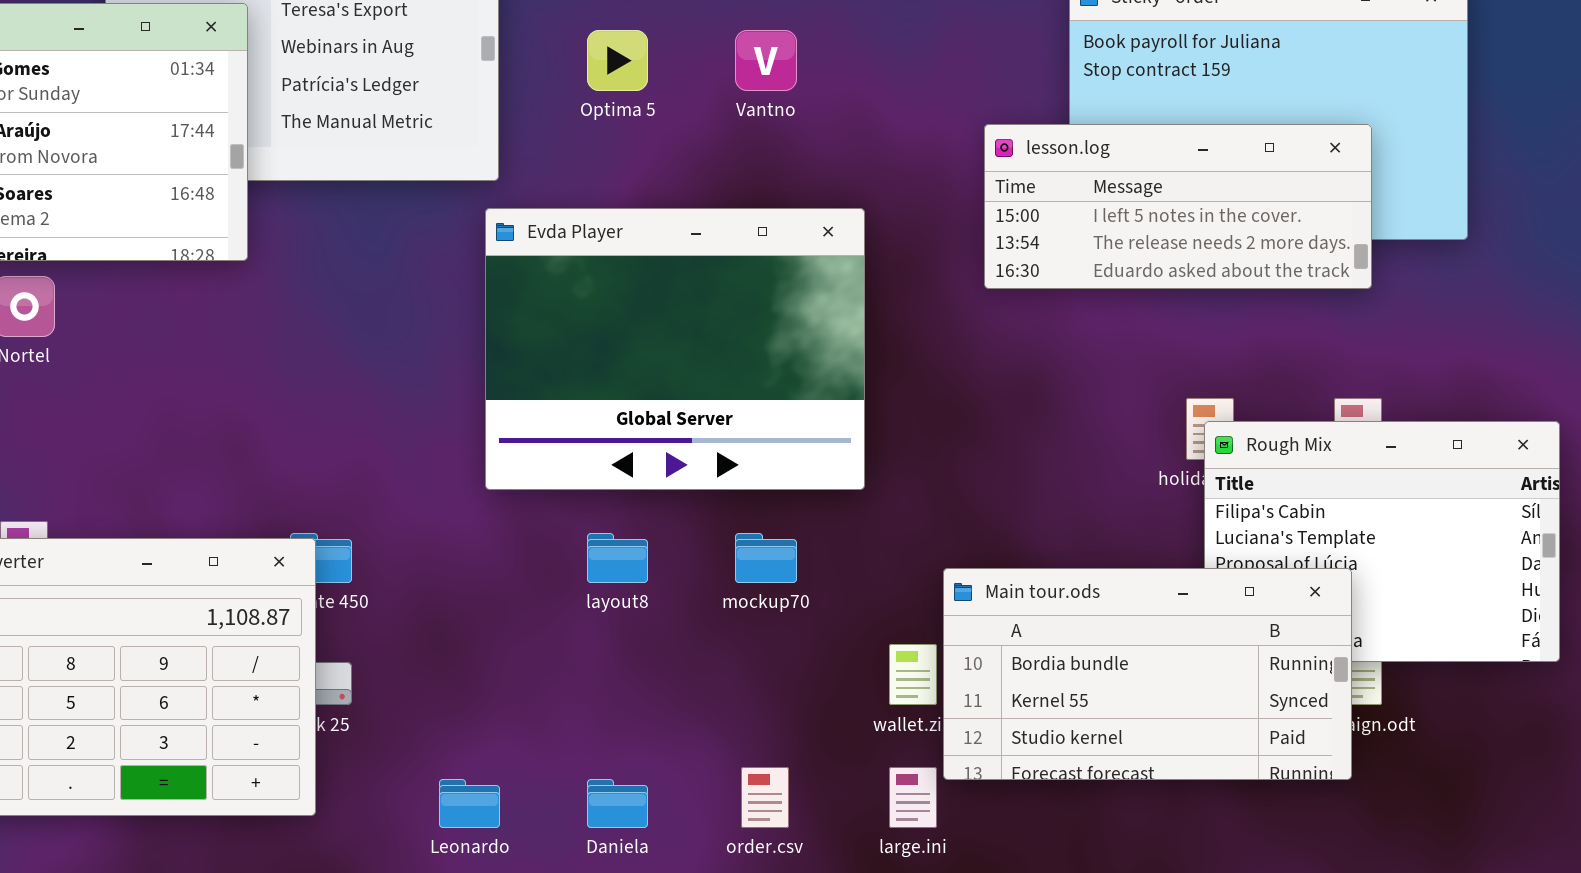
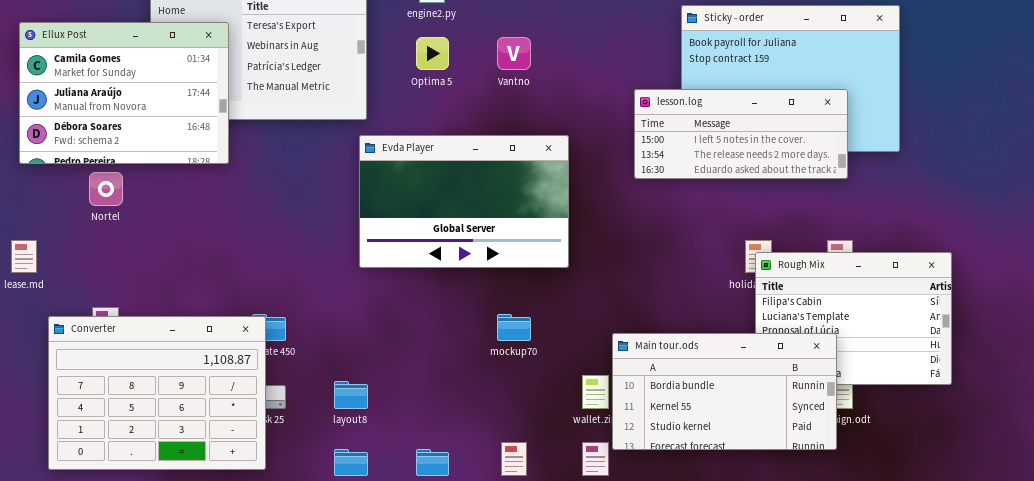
Evda Player: [485,208,865,490] -> [359,135,569,268], resized
layout8: [587,533,648,583] -> [334,381,368,409], moved

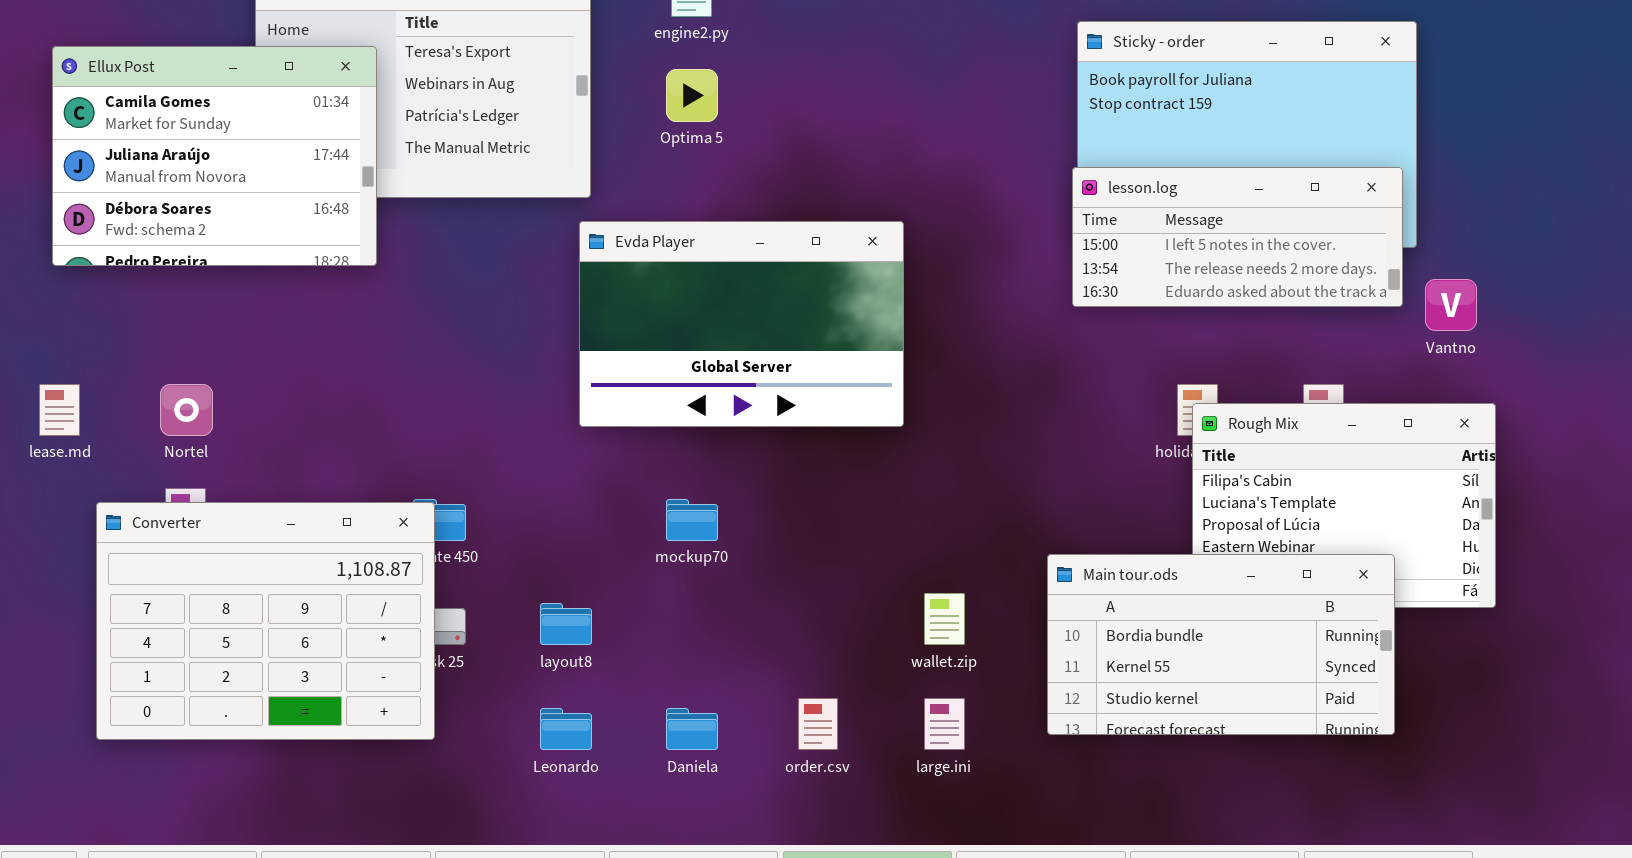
Vantno: [497,37,531,70] -> [1425,279,1477,331], moved
lesson.log: [634,89,848,179] -> [1072,167,1403,307], moved
Nortel: [89,172,123,206] -> [160,384,213,436], moved
mockup70: [497,314,531,341] -> [666,499,718,541], moved
Main tour.ods: [612,333,837,450] -> [1047,554,1395,735], moved

